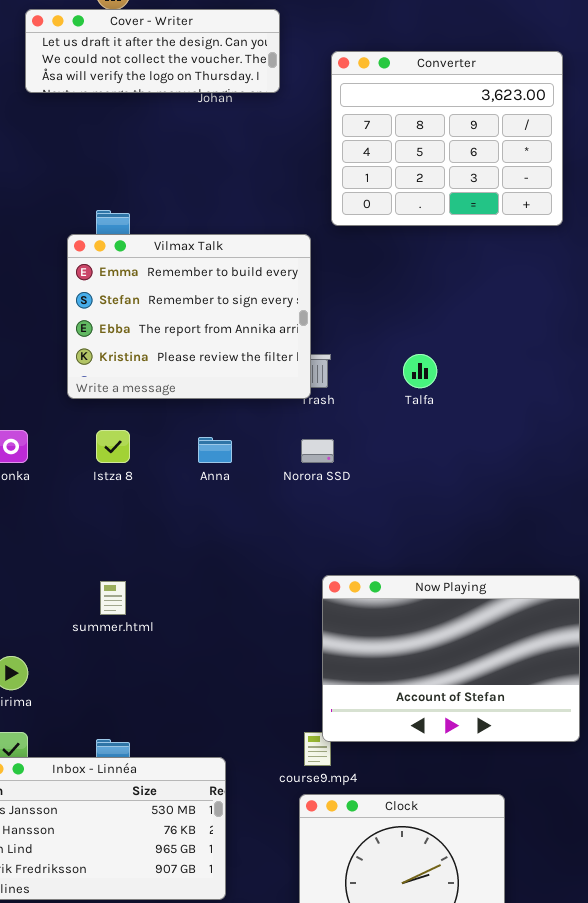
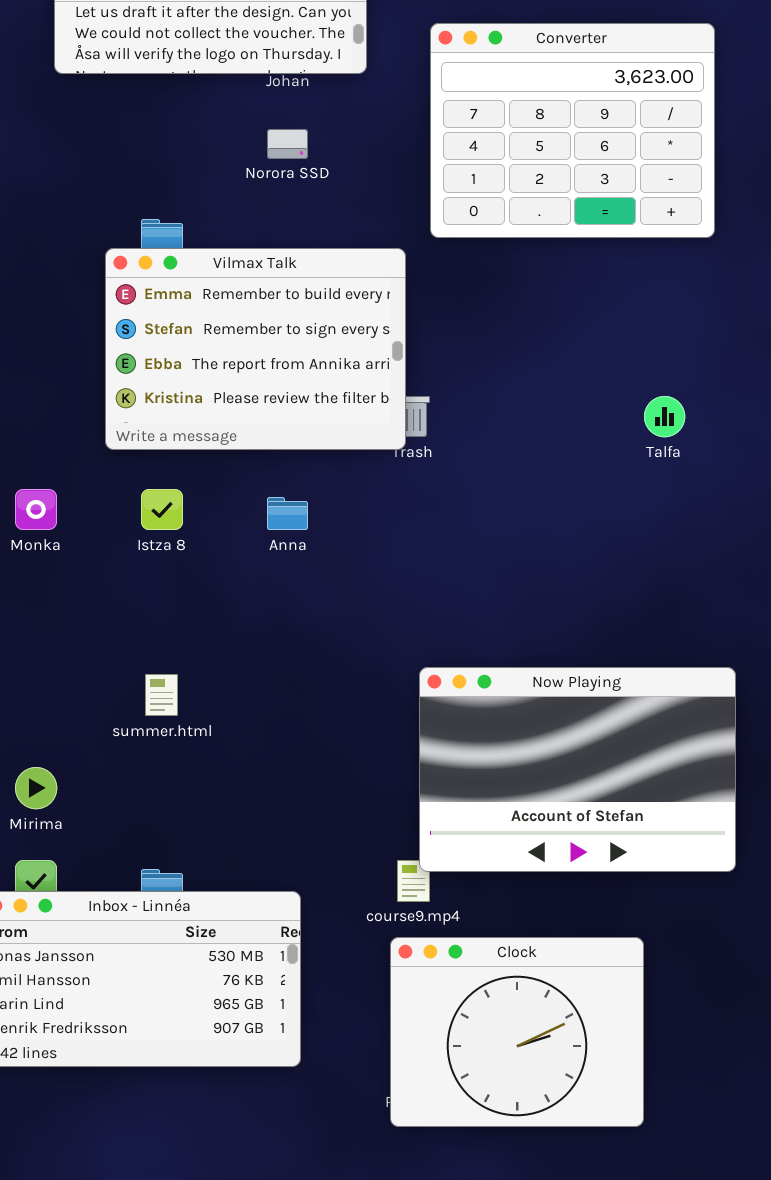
Talfa: [403,354,437,388] -> [644,396,685,437], moved
Norora SSD: [301,439,334,463] -> [267,129,308,159], moved

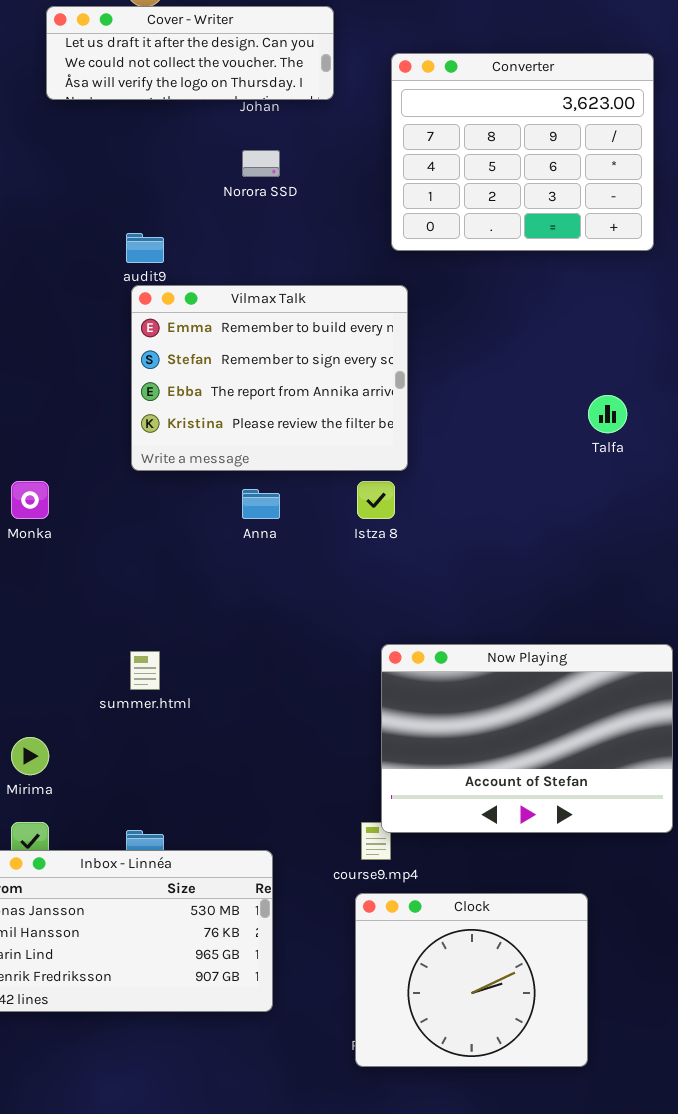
Vilmax Talk: [105,248,406,450] -> [131,285,408,471], moved
Istza 8: [141,489,183,530] -> [357,481,395,519], moved

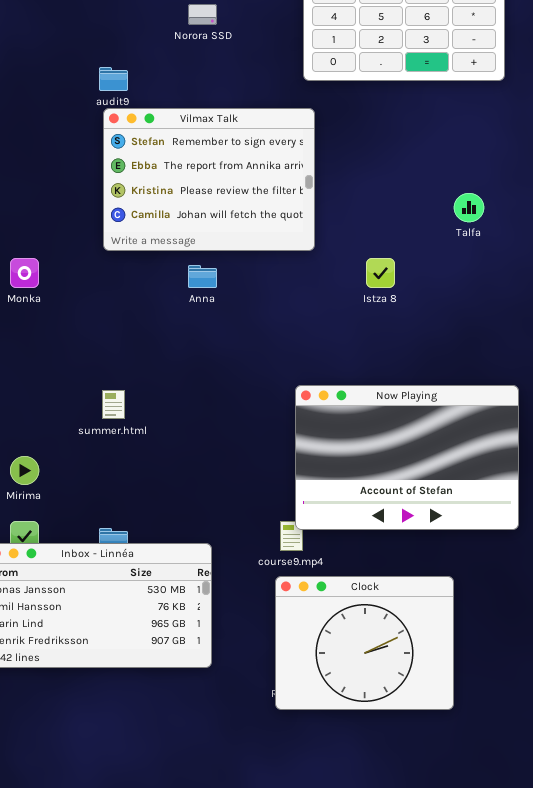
Vilmax Talk: [131,285,408,471] -> [103,108,315,251], scrolled down 1 row
Istza 8: [357,481,395,519] -> [366,258,395,288], moved

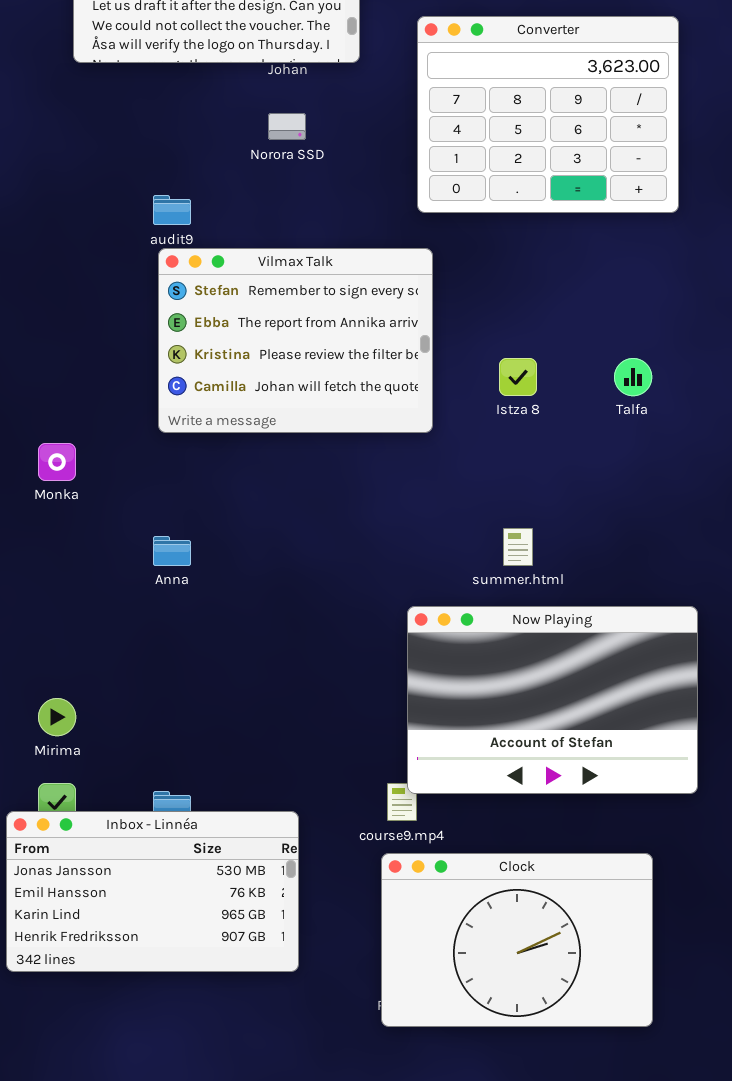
Istza 8: [366,258,395,288] -> [499,358,537,396], moved
Anna: [188,265,217,288] -> [153,536,191,566], moved
summer.html: [102,390,125,419] -> [503,528,533,566], moved
Clock: [275,576,454,710] -> [381,853,653,1027], resized

